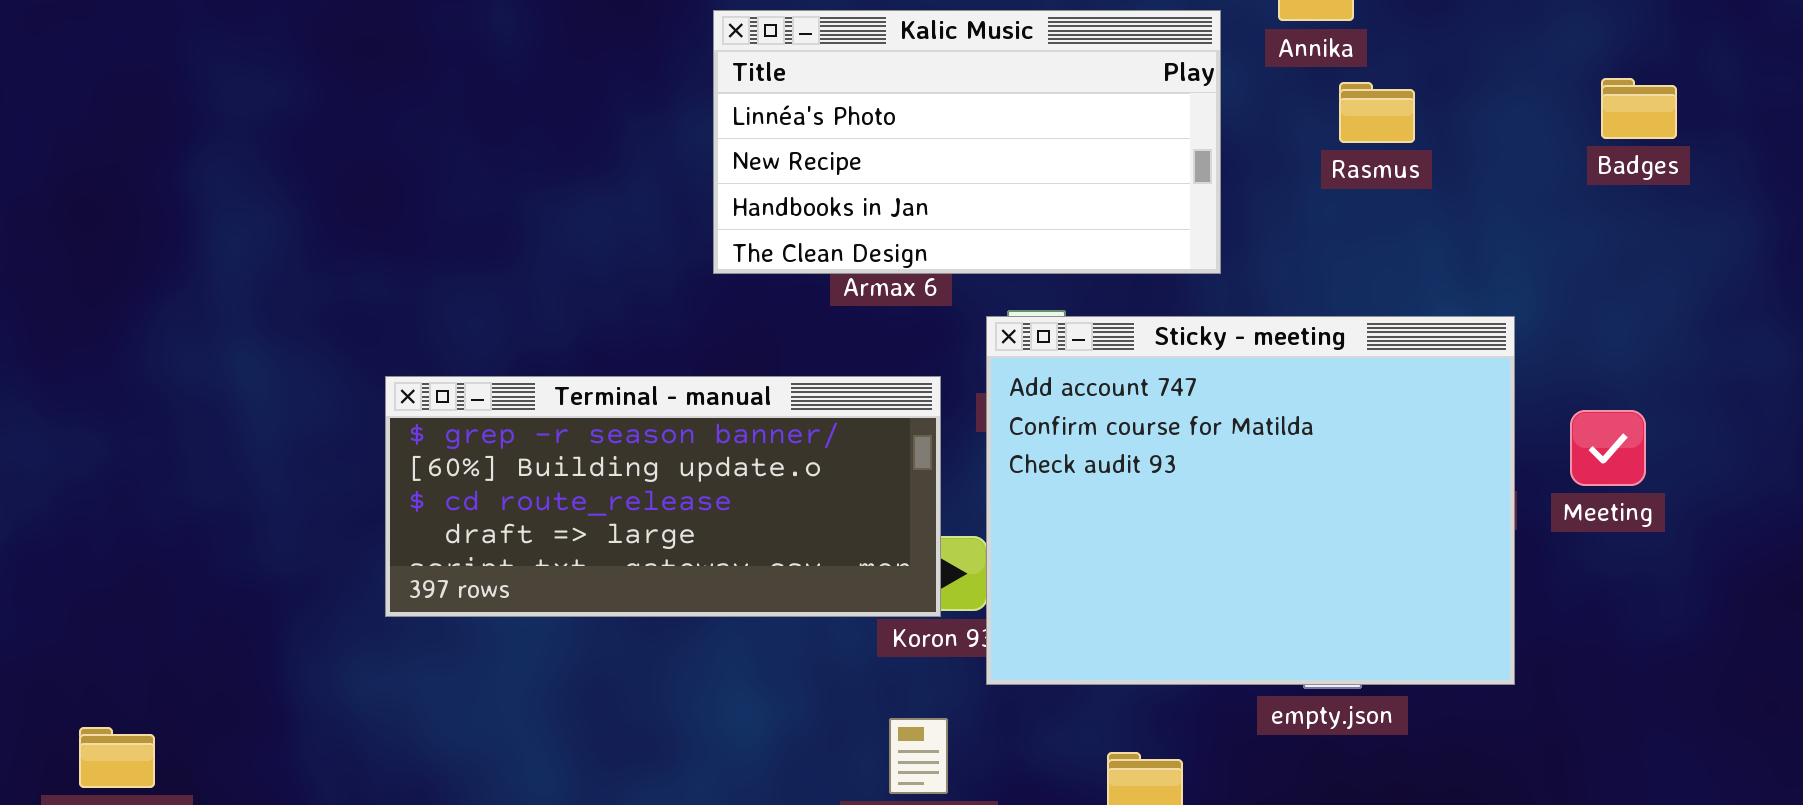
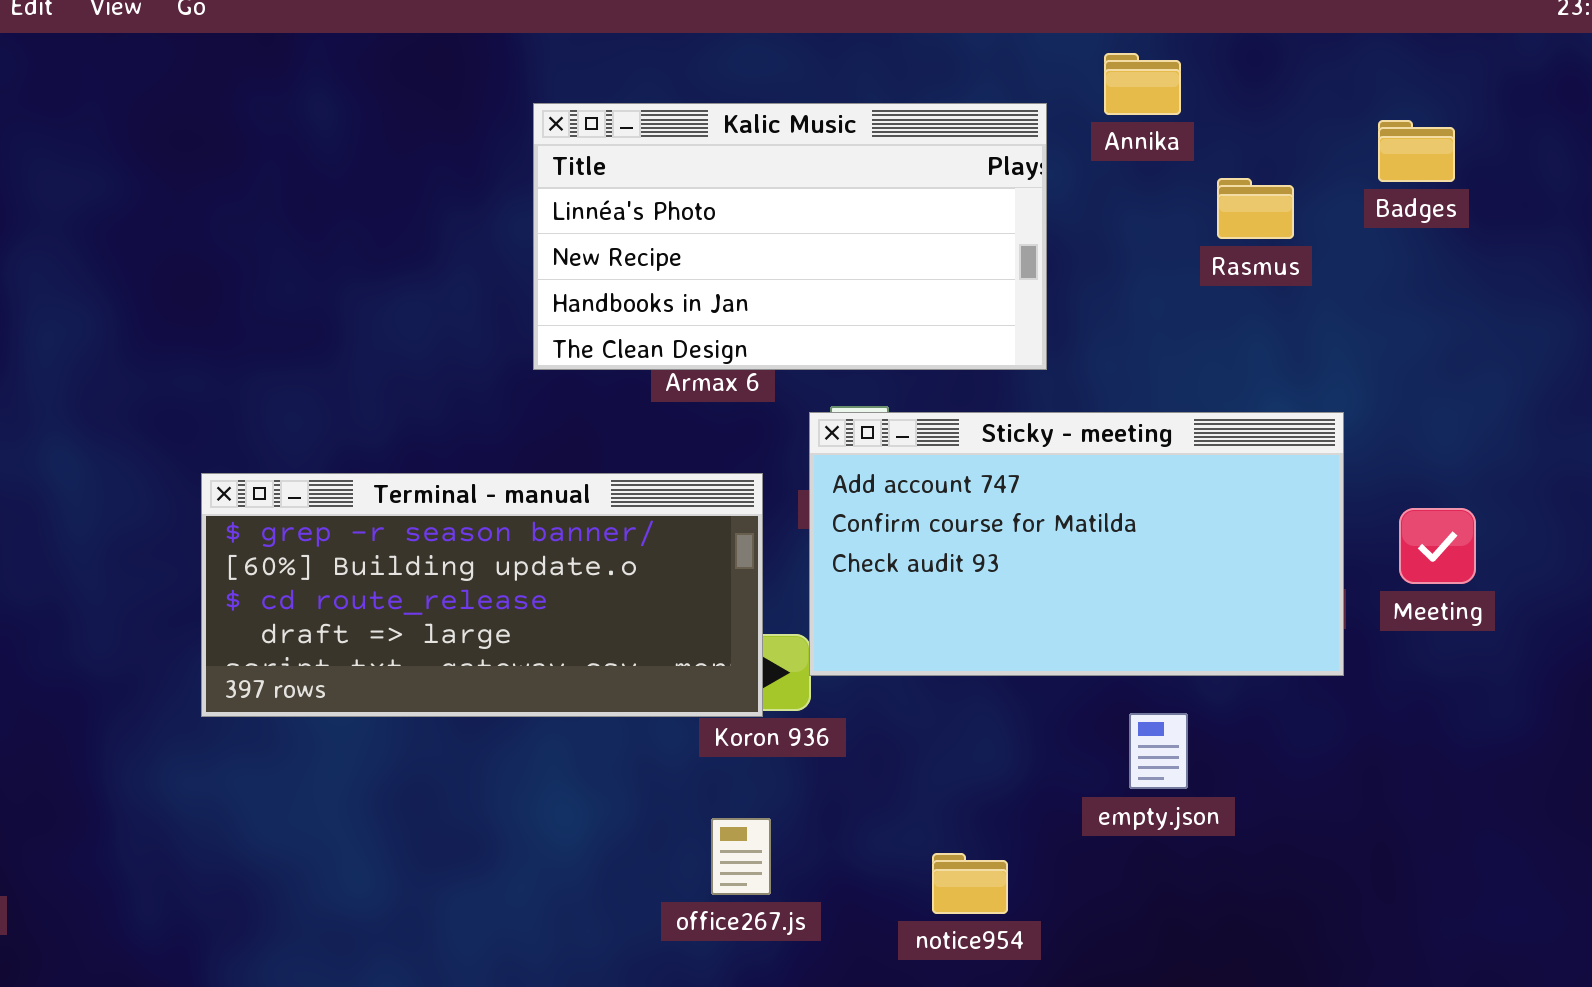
Badges: [1601,78,1677,139] -> [1378,120,1455,182], moved
Rasmus: [1339,82,1415,143] -> [1217,178,1294,239], moved
Sticky - meeting: [986,316,1515,685] -> [809,412,1344,676], resized

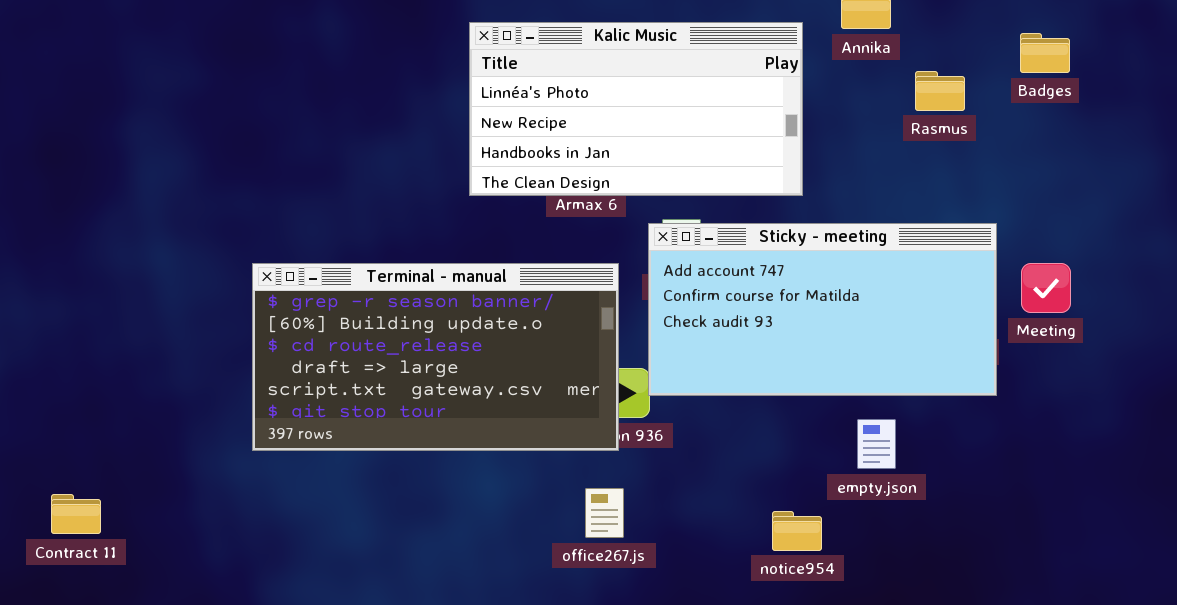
Terminal - manual: [201,473,763,717] -> [252,263,619,451], resized
Meeting: [1399,508,1476,584] -> [1021,263,1071,313], moved
notice954: [932,853,1008,914] -> [772,511,822,551], moved

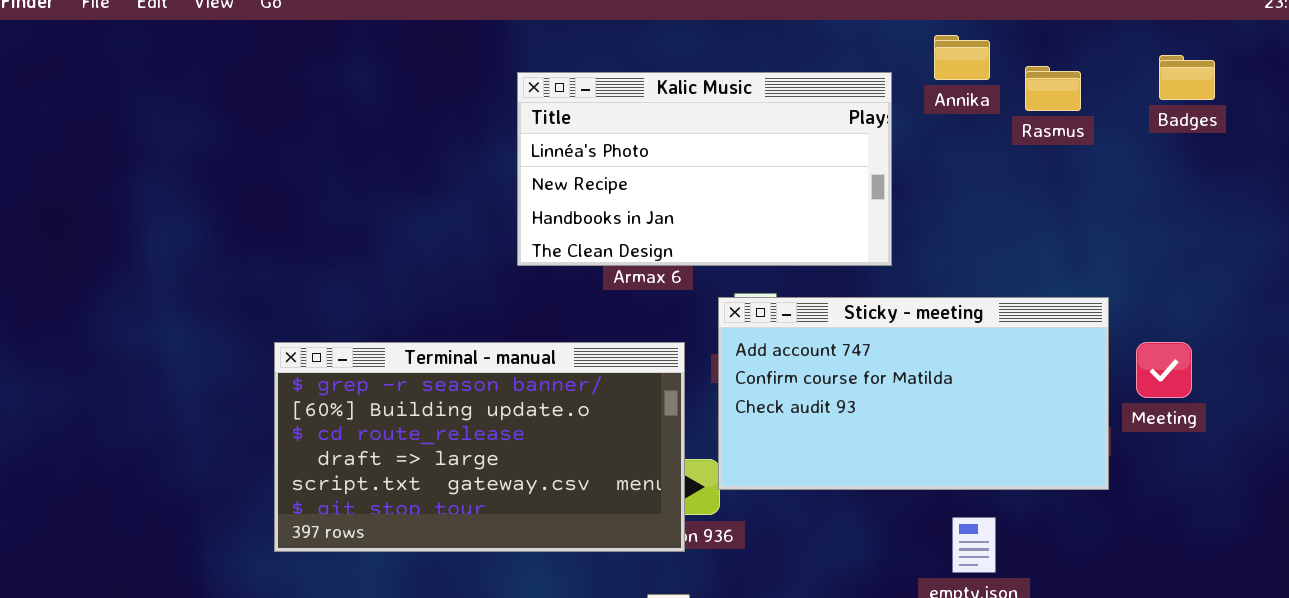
Badges: [1020,33,1070,73] -> [1159,55,1215,100], moved
Rasmus: [915,71,965,111] -> [1025,66,1081,111], moved

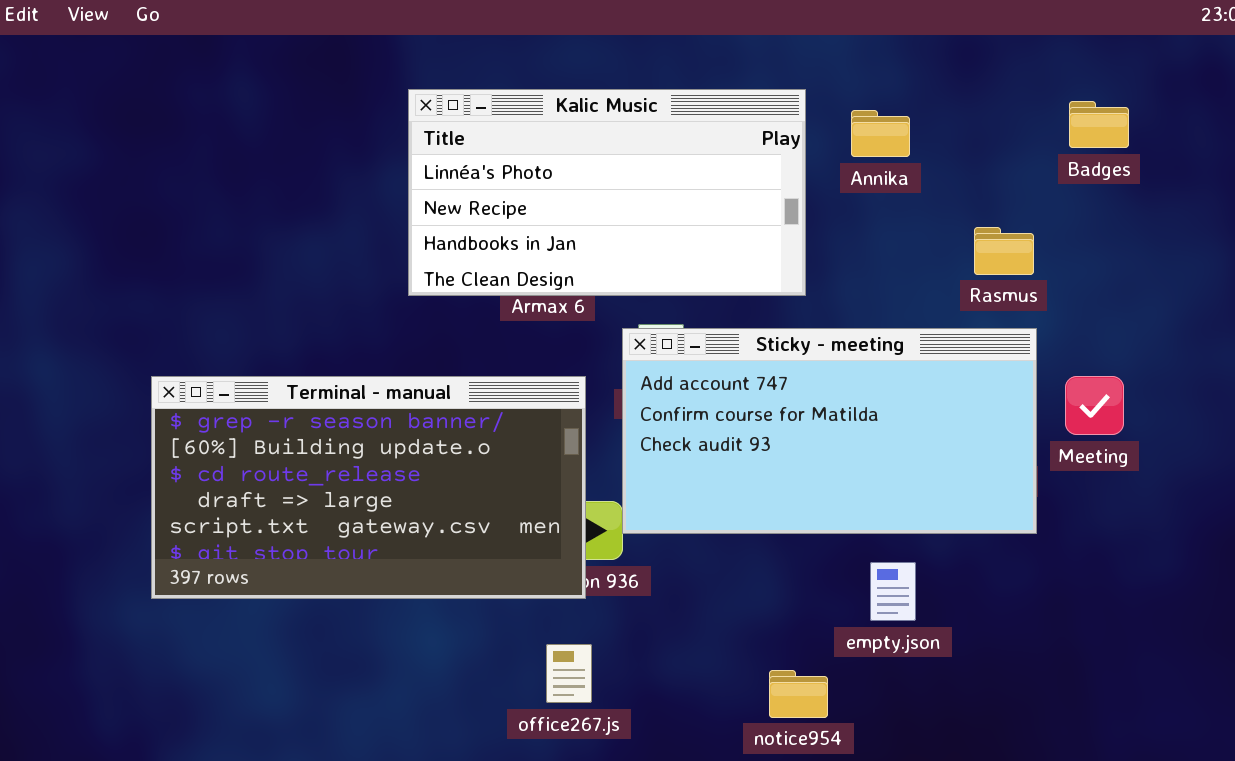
Annika: [934,35,990,80] -> [851,110,910,157], moved
Badges: [1159,55,1215,100] -> [1069,101,1129,148], moved
Rasmus: [1025,66,1081,111] -> [974,227,1034,275], moved

